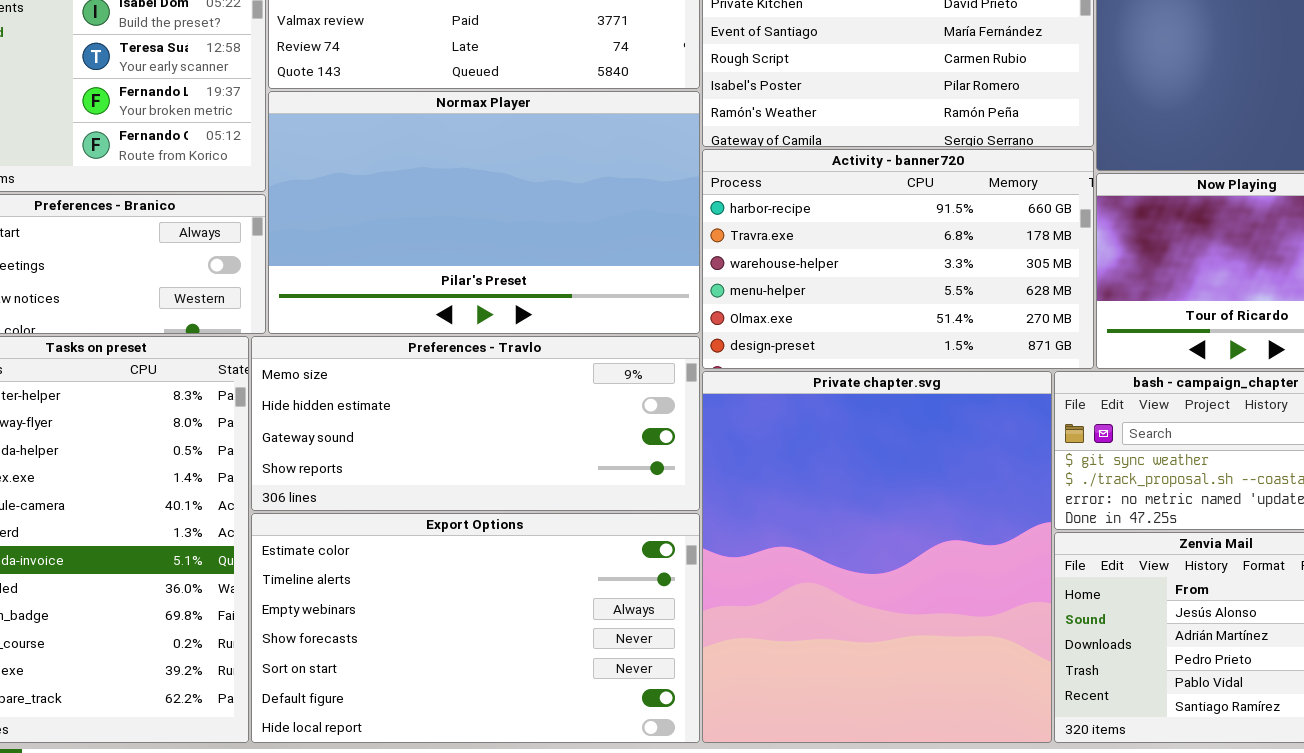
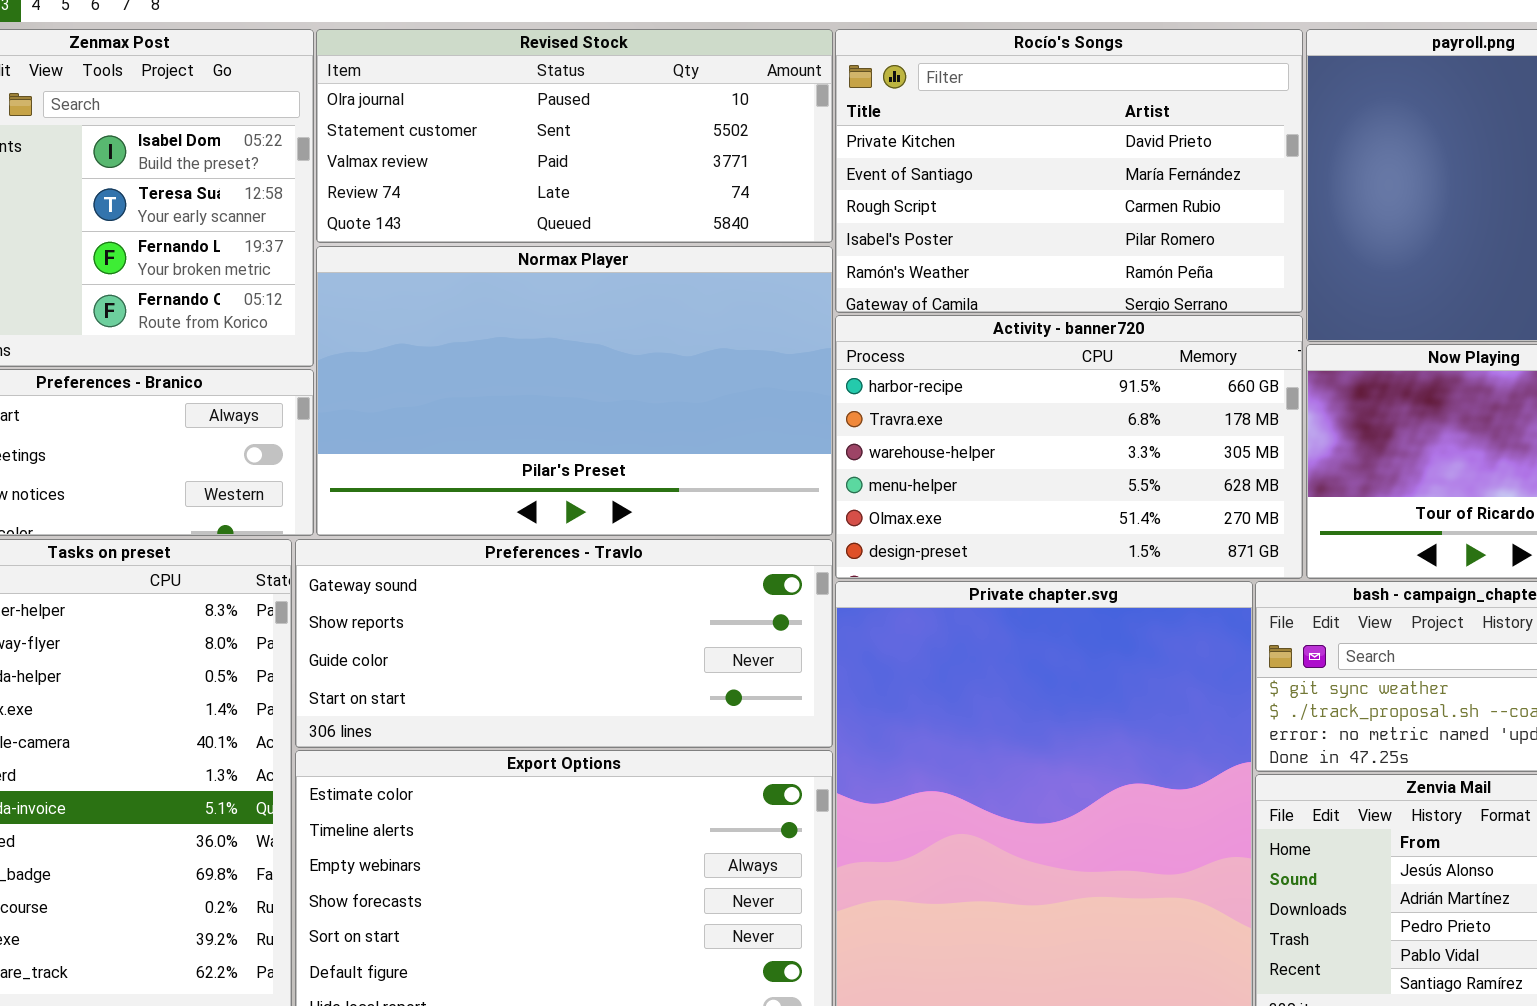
Preferences - Travlo: [251,336,700,511] -> [295,539,833,748], scrolled down 2 rows

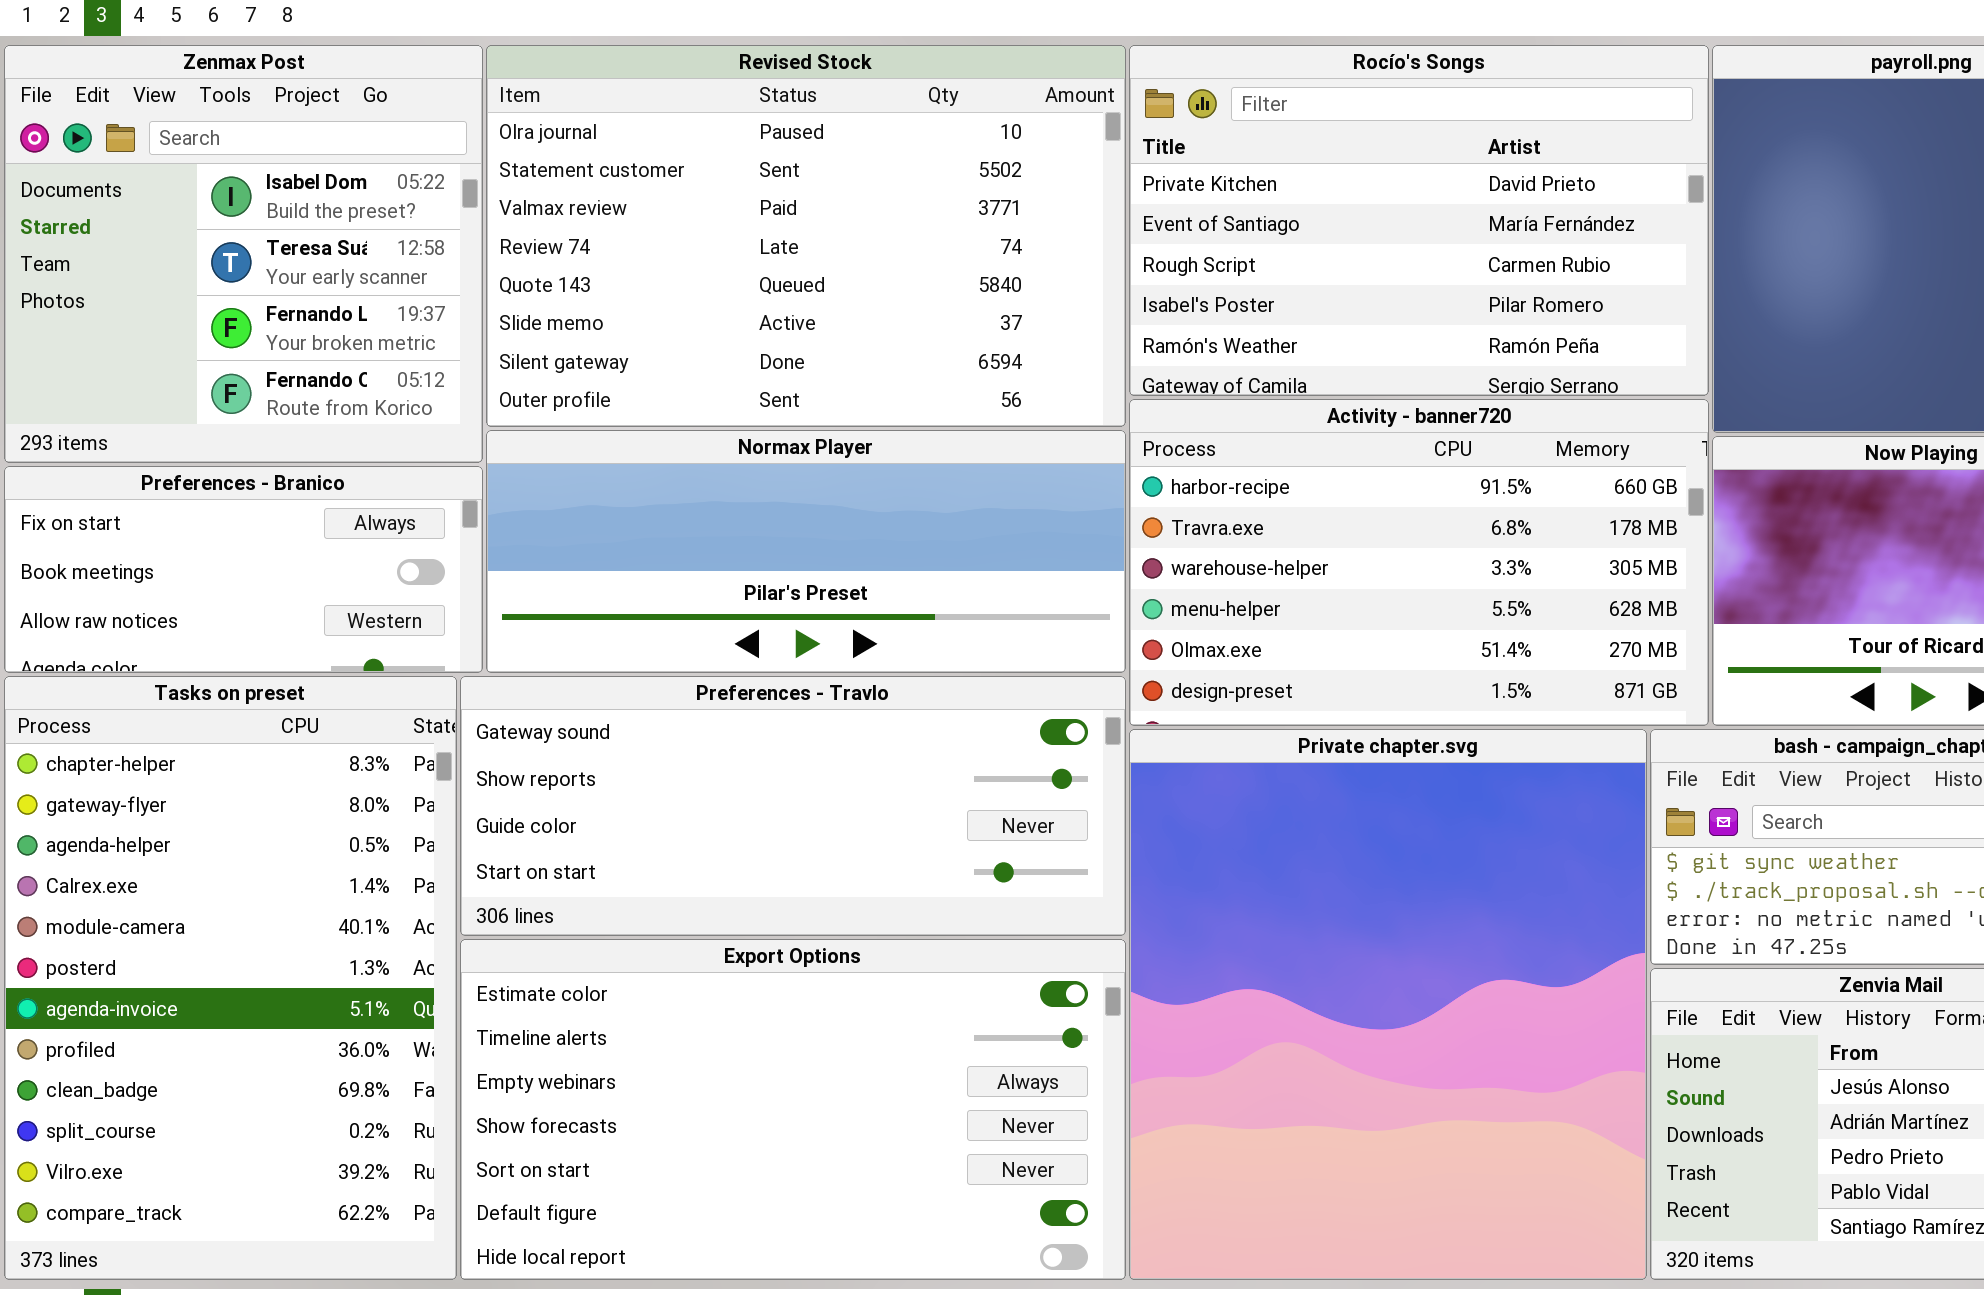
Revised Stock: [316,29,833,243] -> [486,45,1126,427], resized
Normax Player: [316,246,833,536] -> [486,430,1126,673], resized

